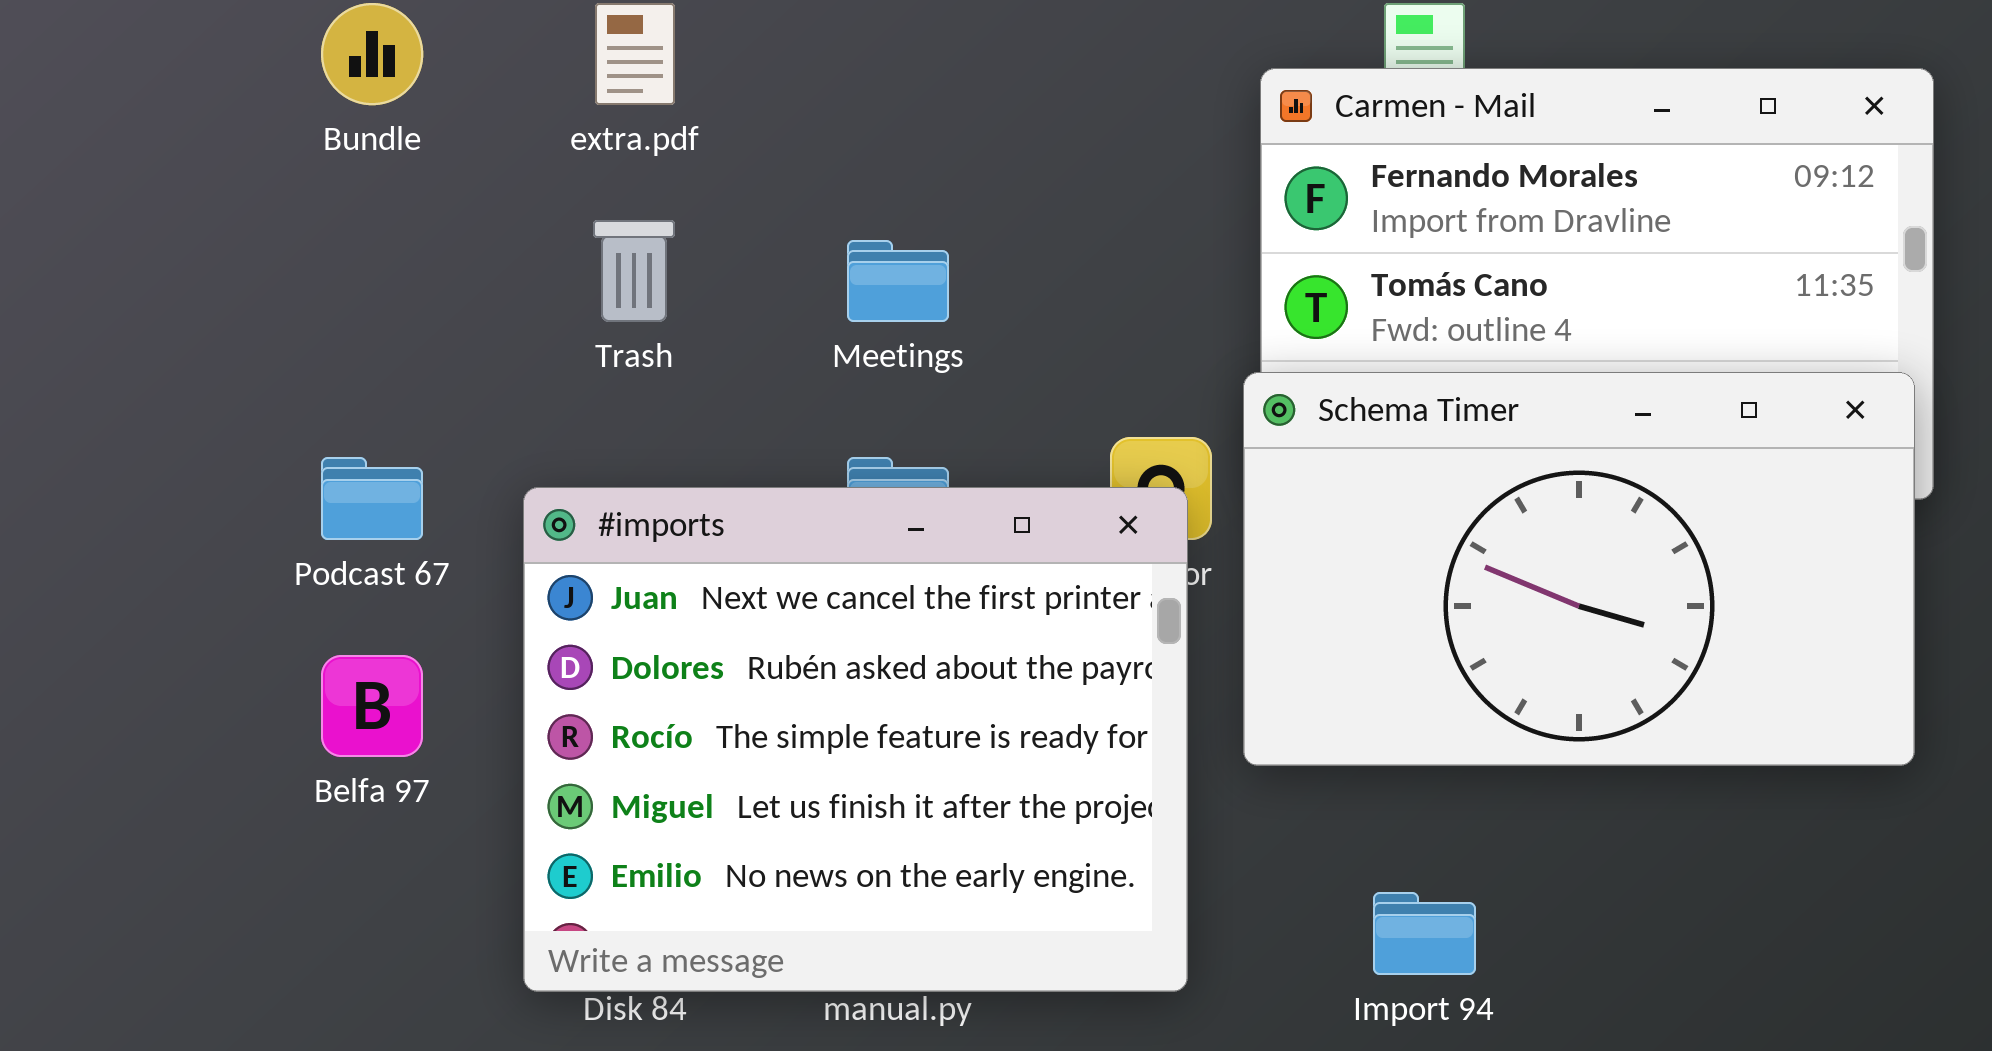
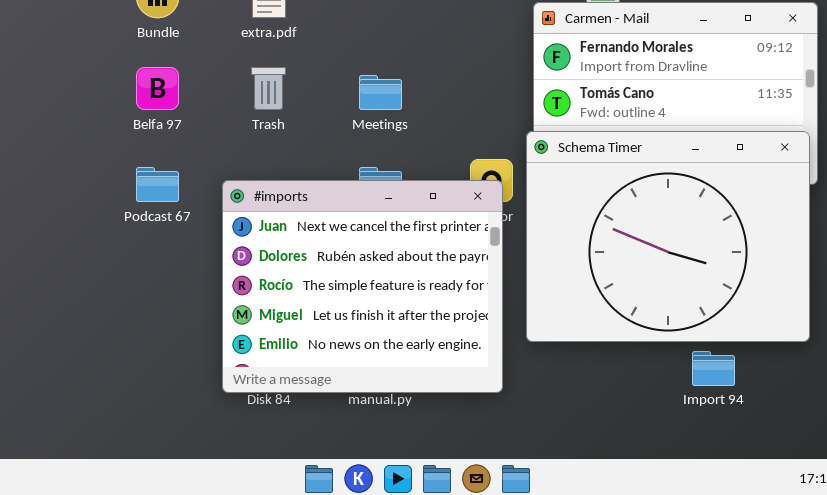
Schema Timer: [1243,372,1915,766] -> [526,131,810,342], resized
Belfa 97: [321,655,423,757] -> [136,67,179,110], moved
Import 94: [1373,892,1476,975] -> [692,351,735,386], moved

